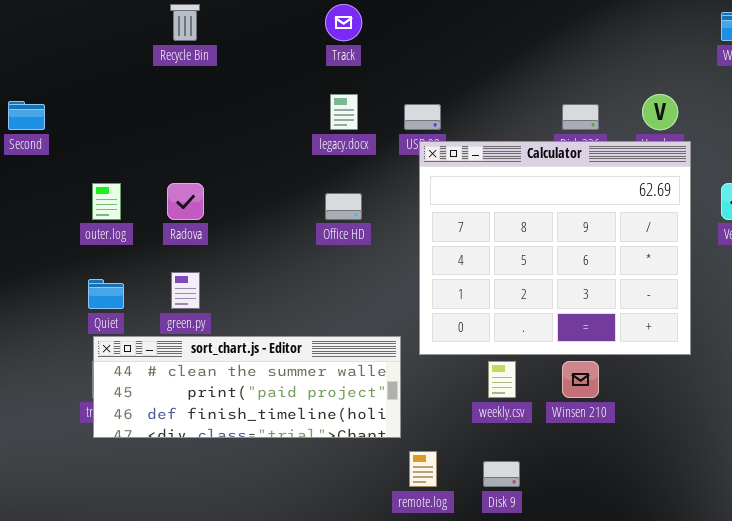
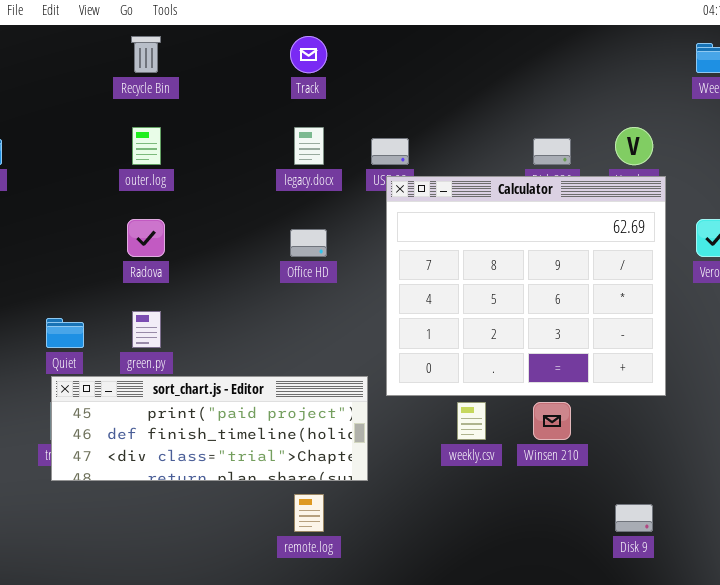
outer.log: [92,183,121,220] -> [132,127,161,165], moved
sort_chart.js - Editor: [93,336,401,438] -> [51,376,368,481], scrolled down 1 row
remote.log: [409,451,437,487] -> [294,494,324,532], moved
Disk 9: [483,461,520,487] -> [615,504,653,532], moved

